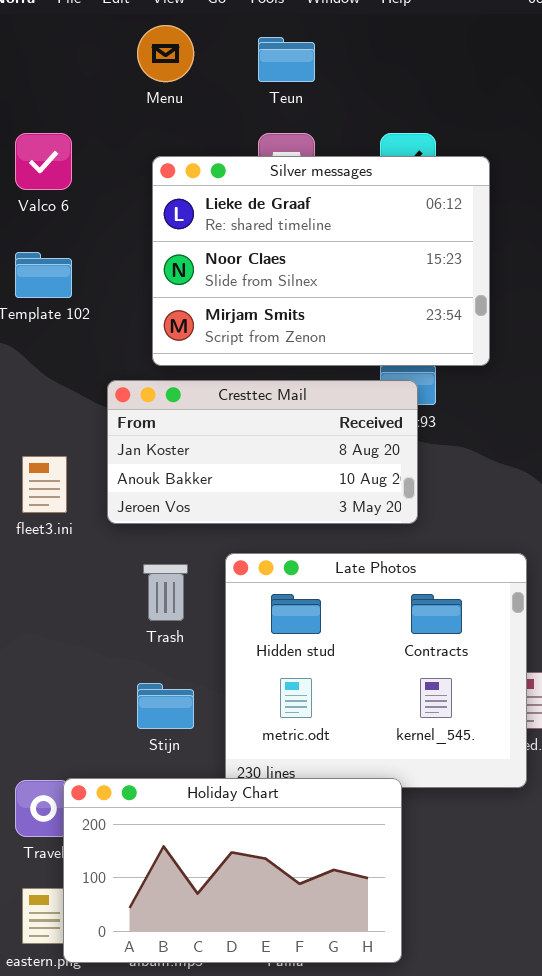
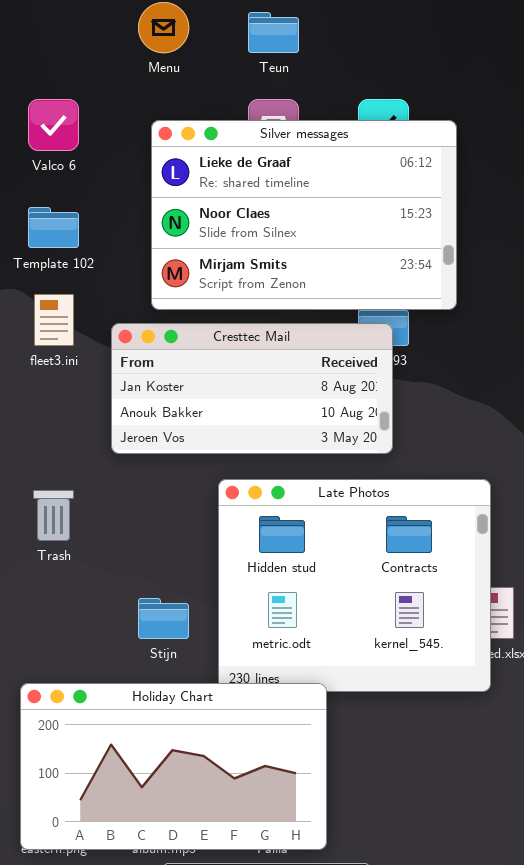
fleet3.ini: [22,456,67,513] -> [34,294,74,346], moved
Trash: [143,564,188,621] -> [33,490,74,541], moved
Holiday Chart: [63,778,402,963] -> [20,683,327,850], moved

